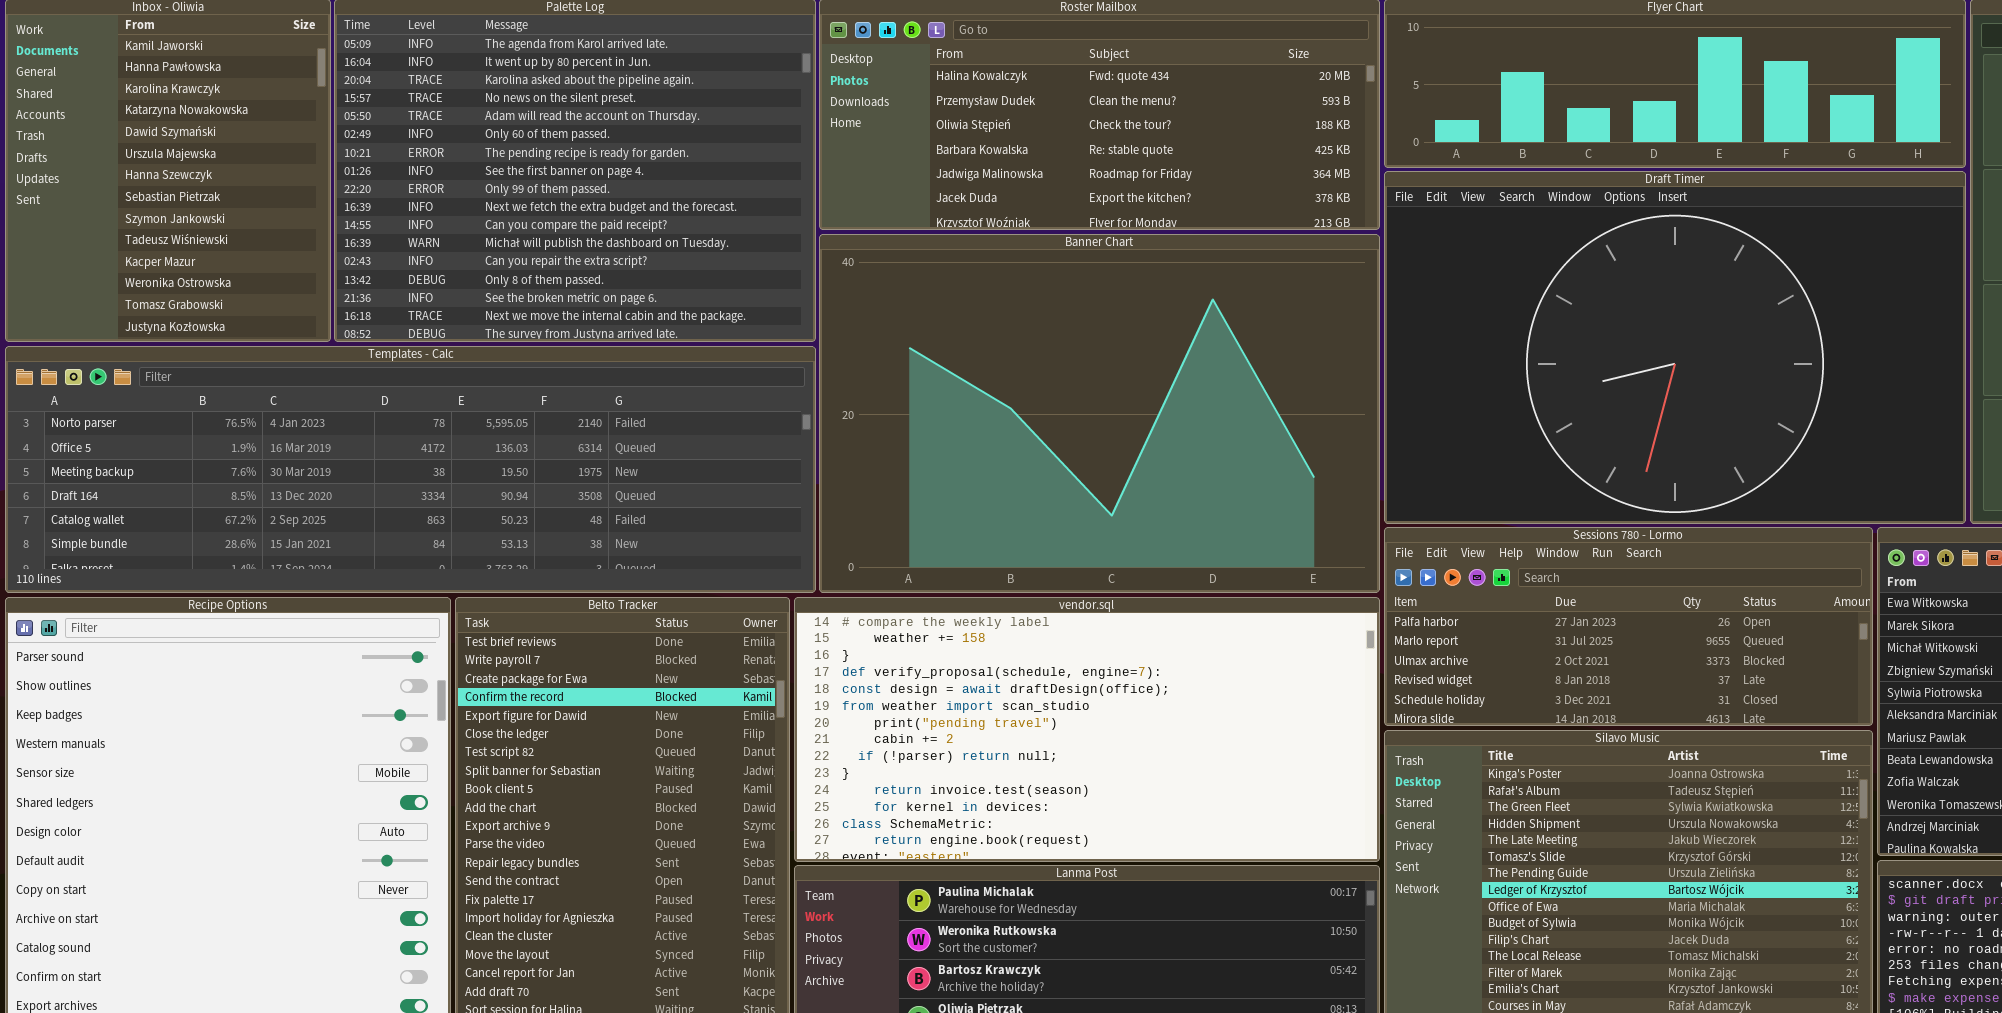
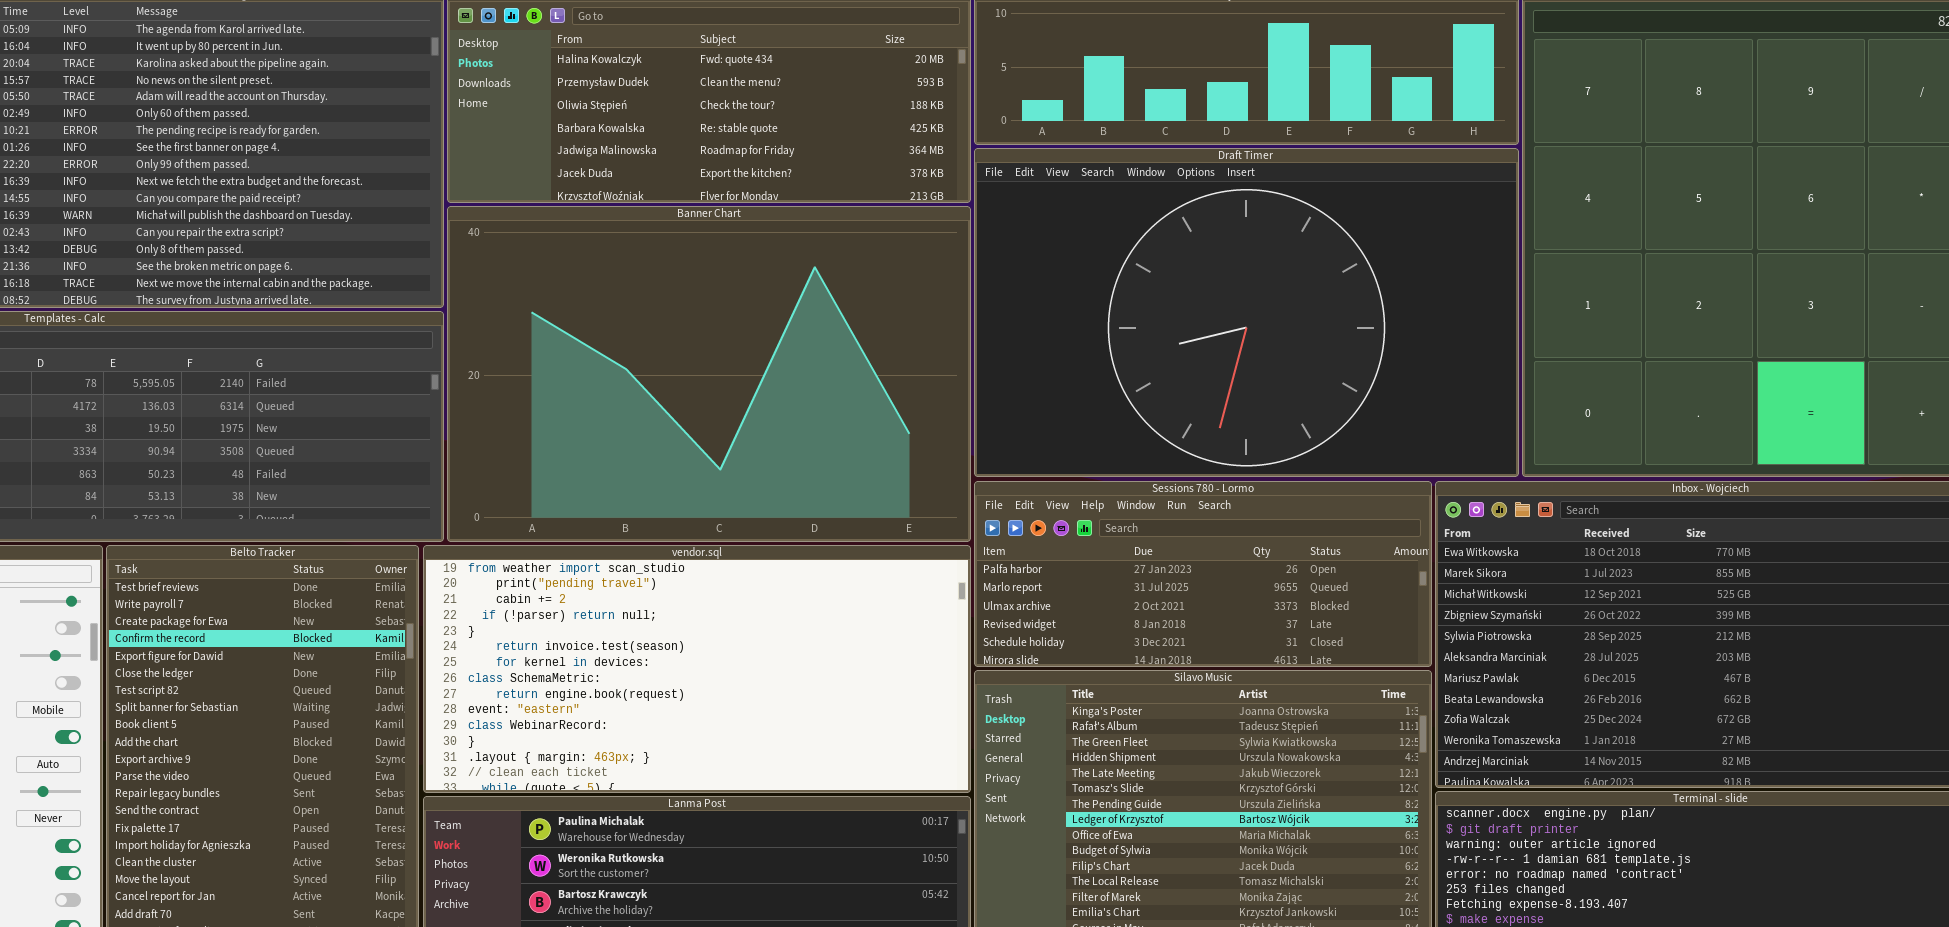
vendor.sql: [794,597,1380,862] -> [423,545,971,793], scrolled down 5 rows

